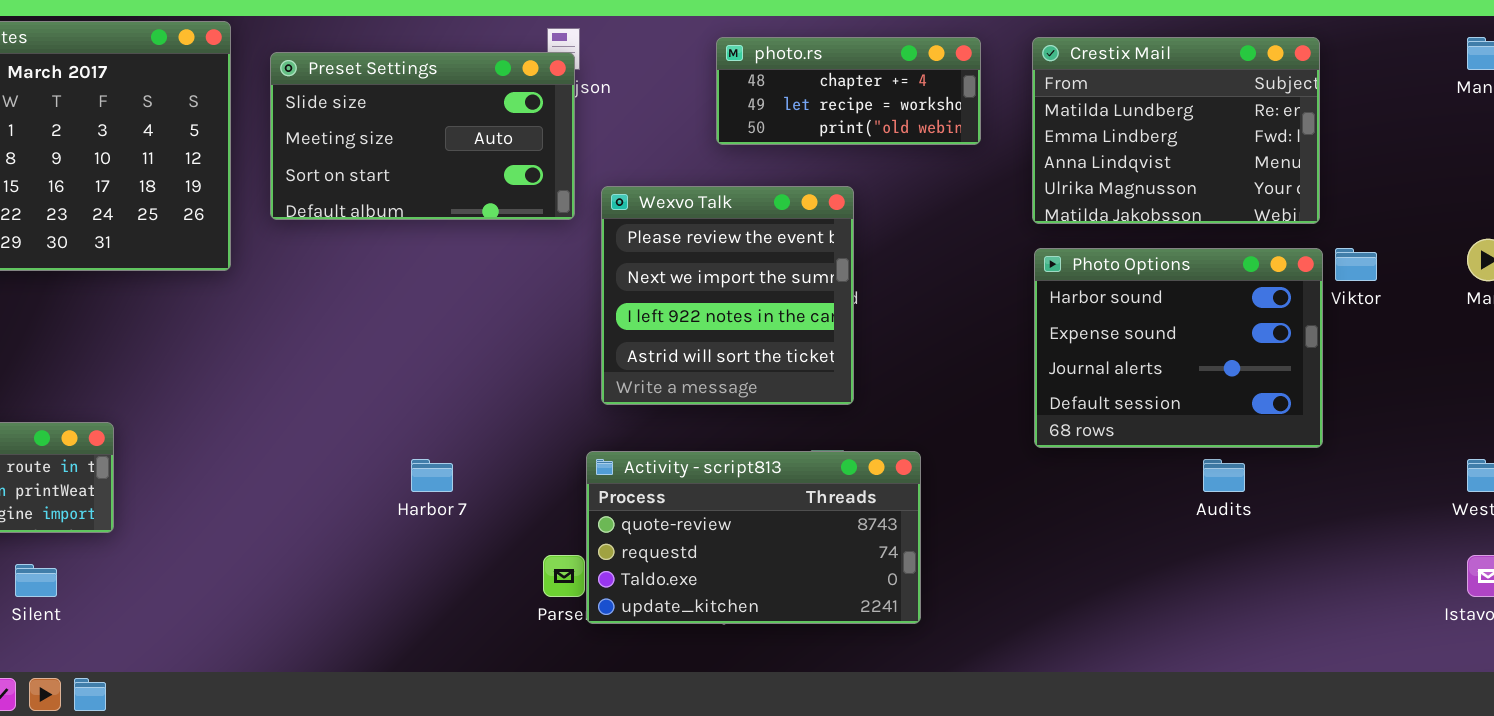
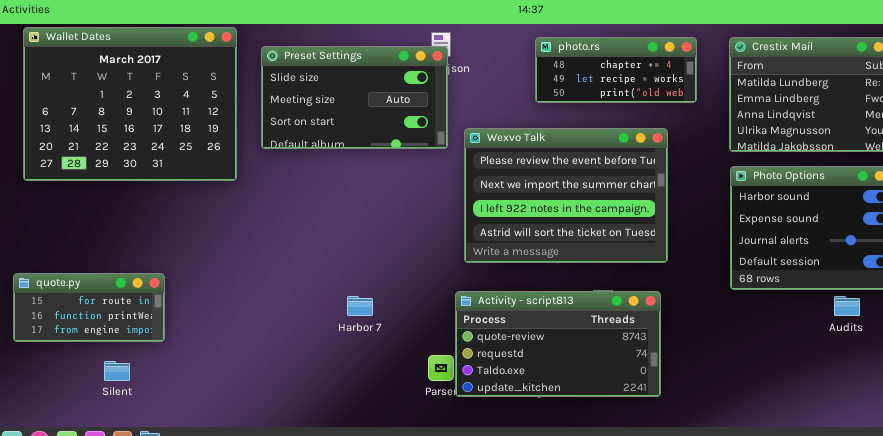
Wexvo Talk: [601,186,854,405] -> [464,128,668,263], resized

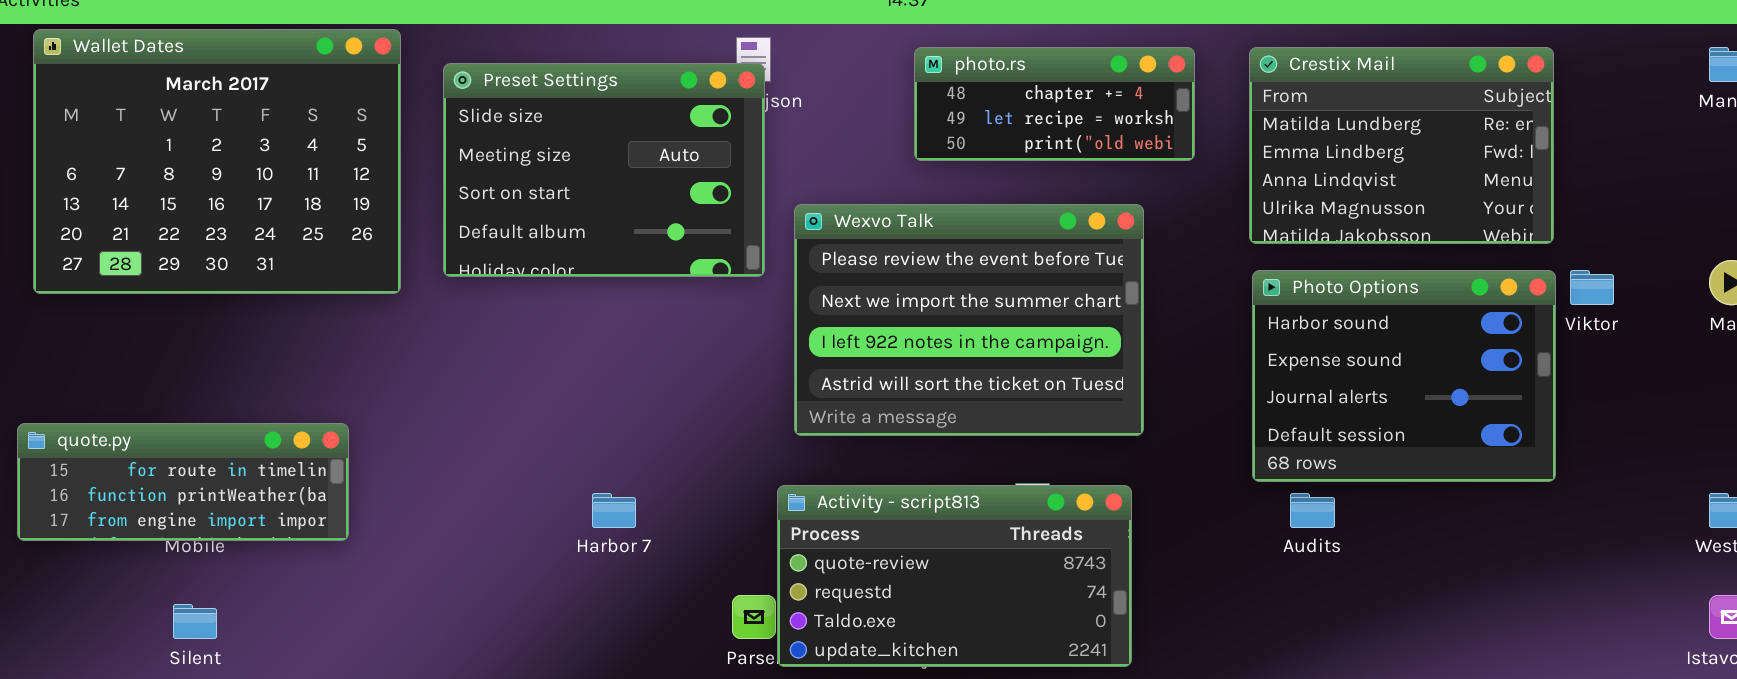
Preset Settings: [261,46,448,149] -> [443,63,765,277], resized
quote.py: [13,273,165,342] -> [17,423,349,541], moved, resized
Audits: [834,296,860,316] -> [1290,493,1335,528], moved

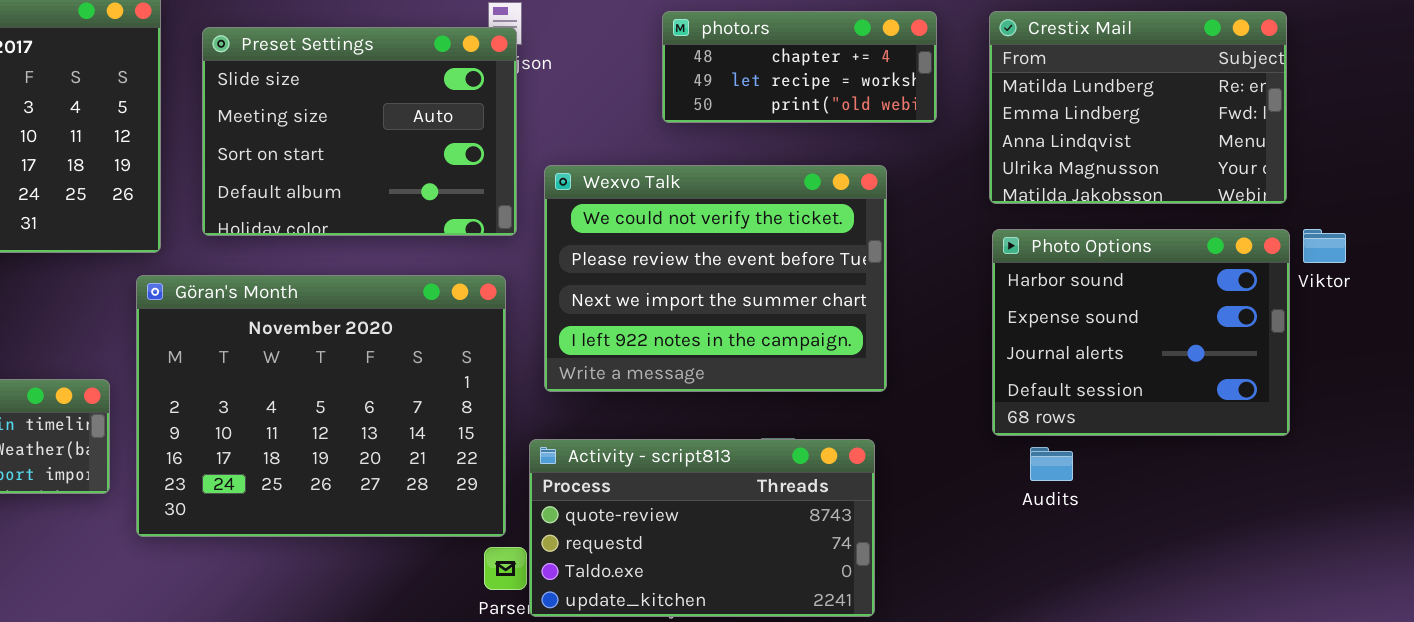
Wexvo Talk: [794,204,1144,436] -> [544,165,887,392], scrolled up 1 row
Göran's Month: none -> [136,275,506,537], opened

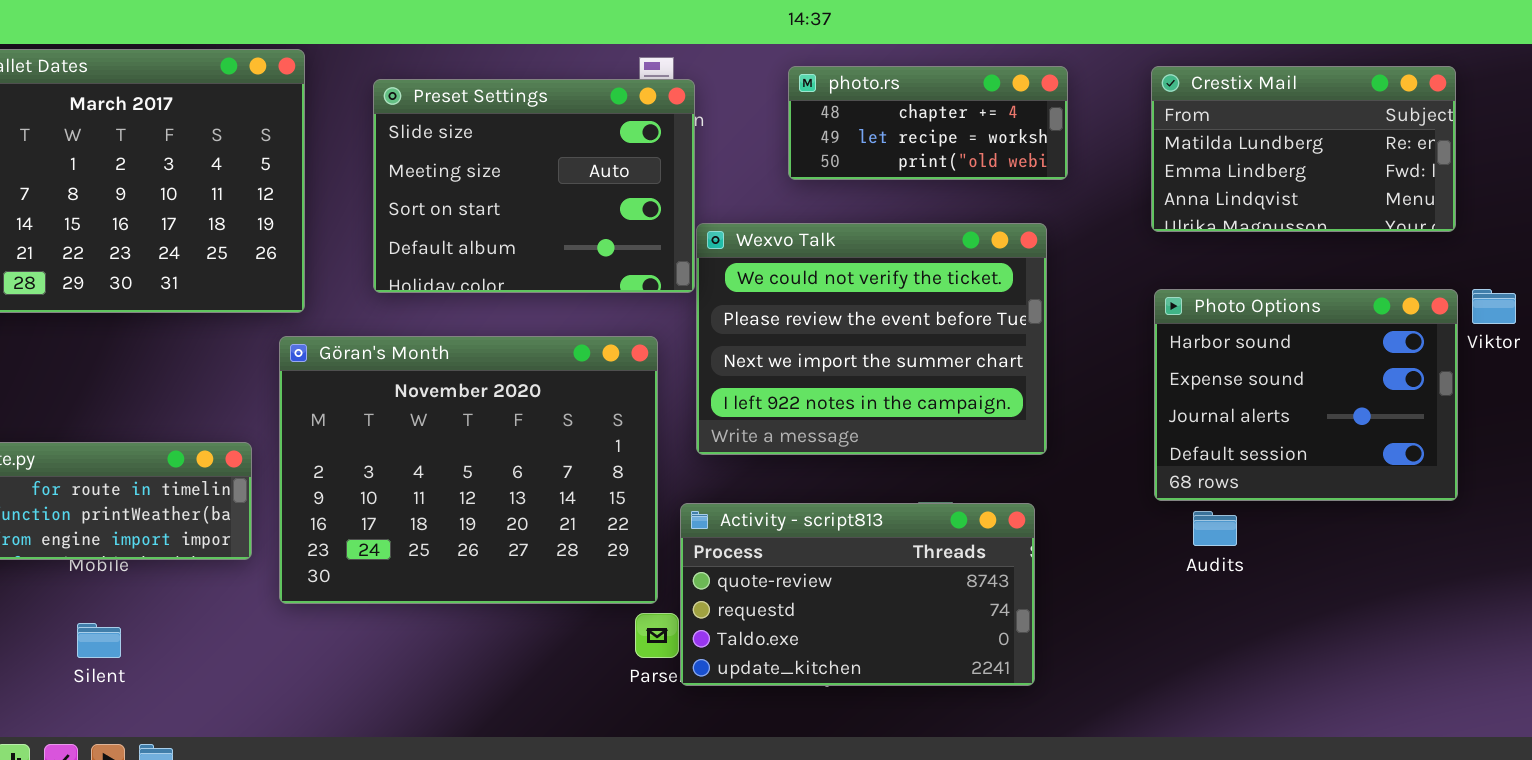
photo.rs: [662,11,937,123] -> [788,66,1068,180], moved
Crestix Mail: [989,11,1287,204] -> [1151,66,1456,232], resized
Preset Settings: [202,27,517,236] -> [373,79,695,293], moved

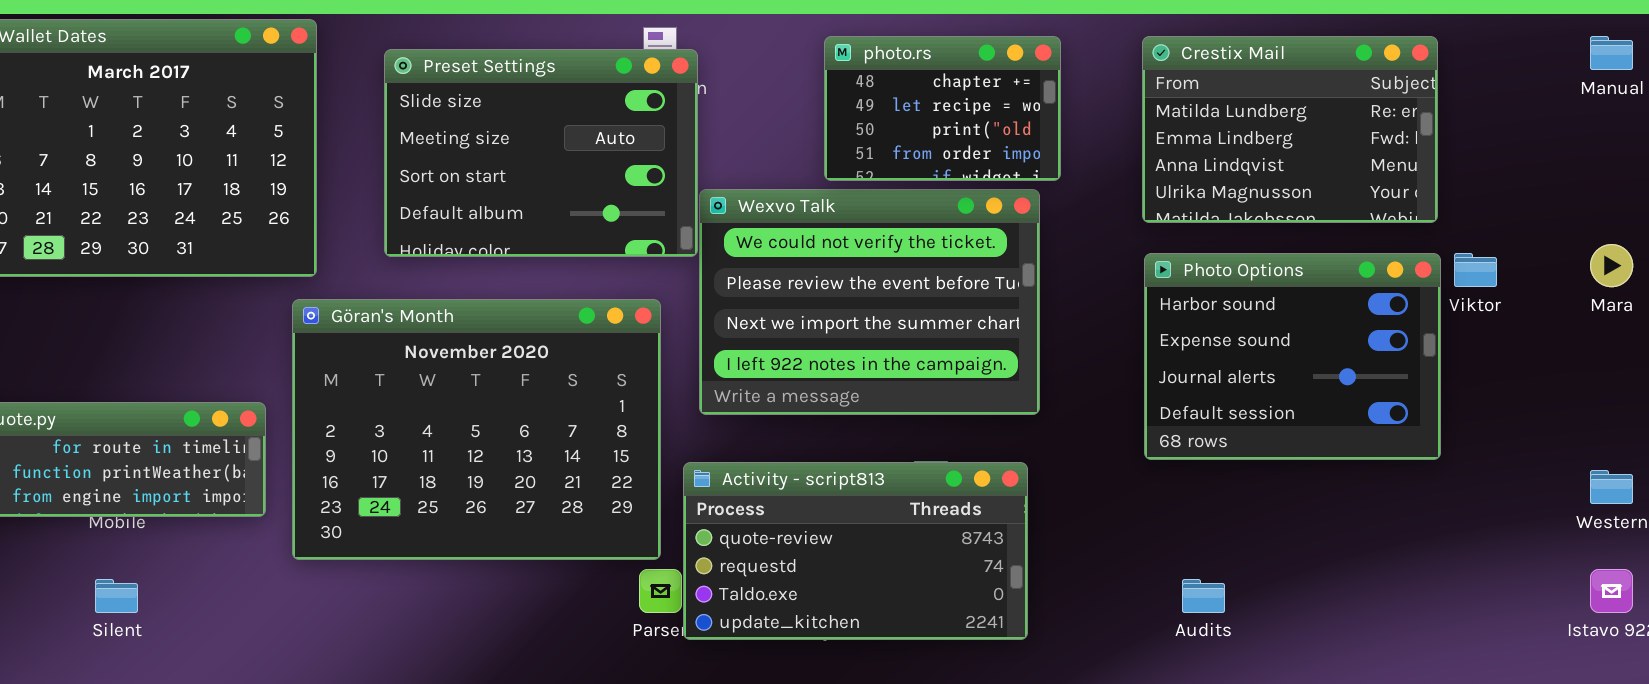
photo.rs: [788,66,1068,180] -> [824,36,1061,181], resized
Crestix Mail: [1151,66,1456,232] -> [1142,36,1438,223], resized
Audits: [1193,511,1237,546] -> [1182,579,1225,613], moved

